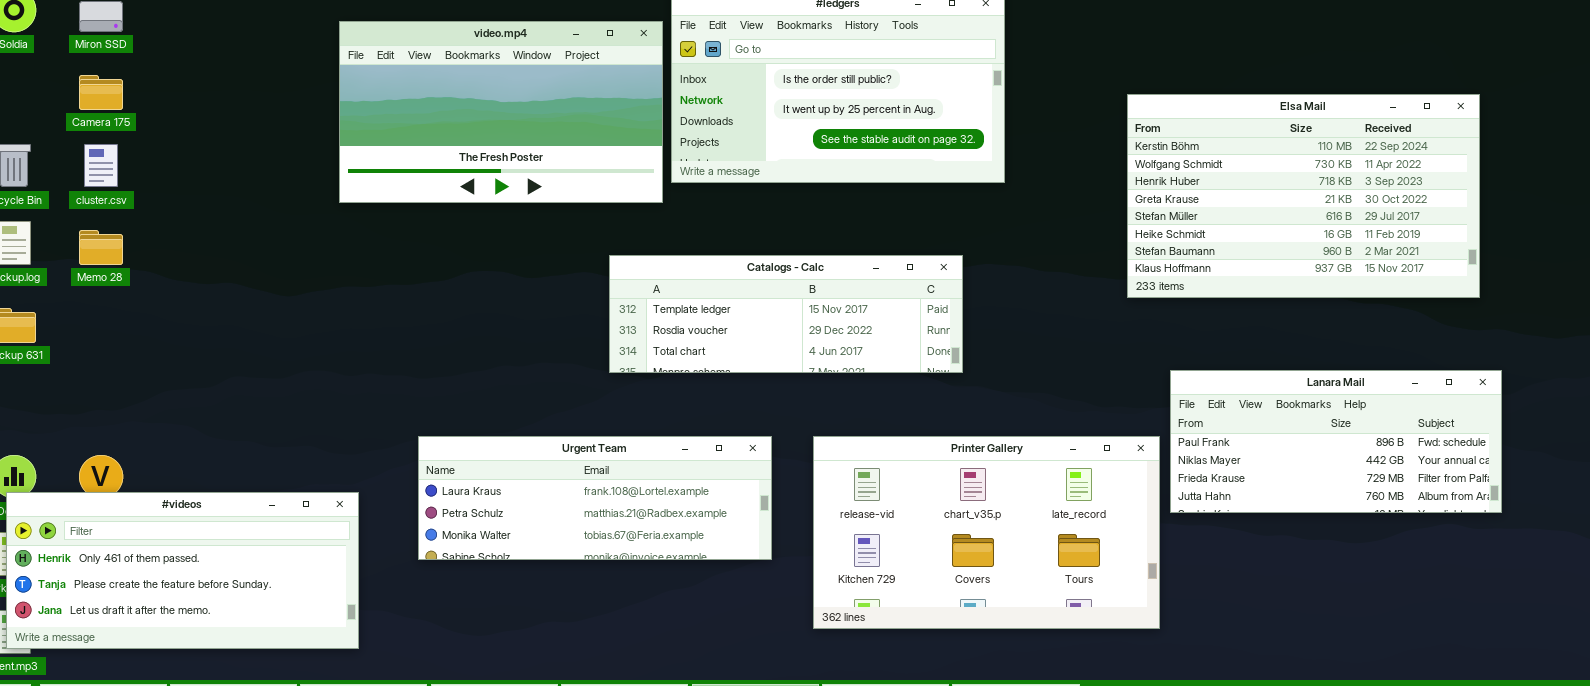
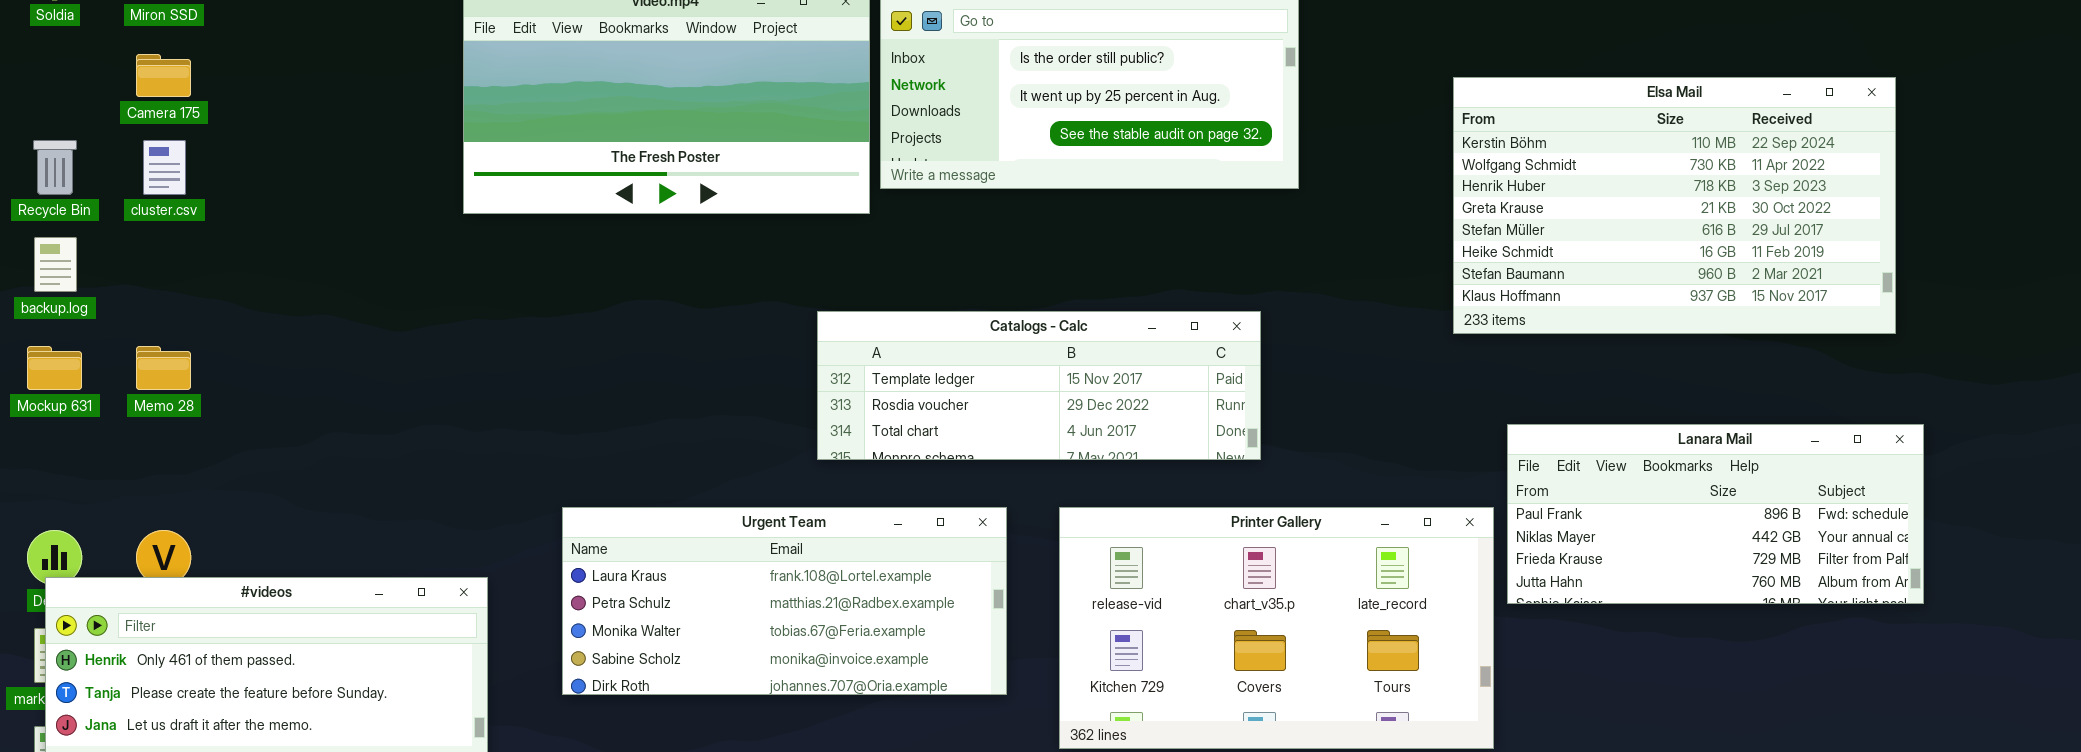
Memo 28: [79,230,123,265] -> [136,346,191,390], moved
Catalogs - Calc: [609,255,963,373] -> [817,311,1261,460], moved
Urgent Team: [418,436,772,560] -> [562,507,1007,695], resized

